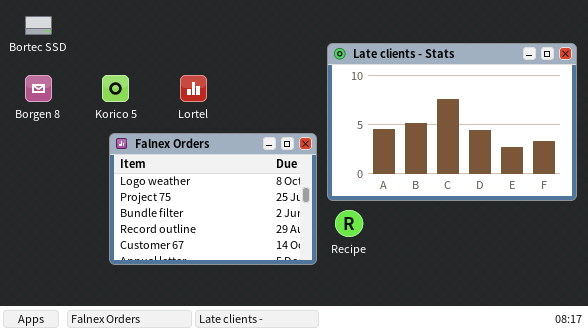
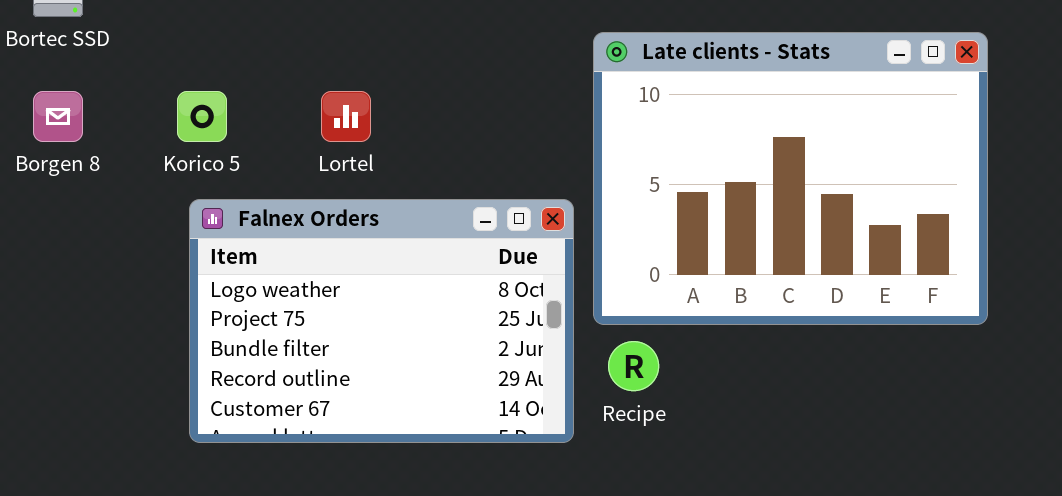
Late clients - Stats: [327,43,577,201] -> [593,32,988,325], resized

